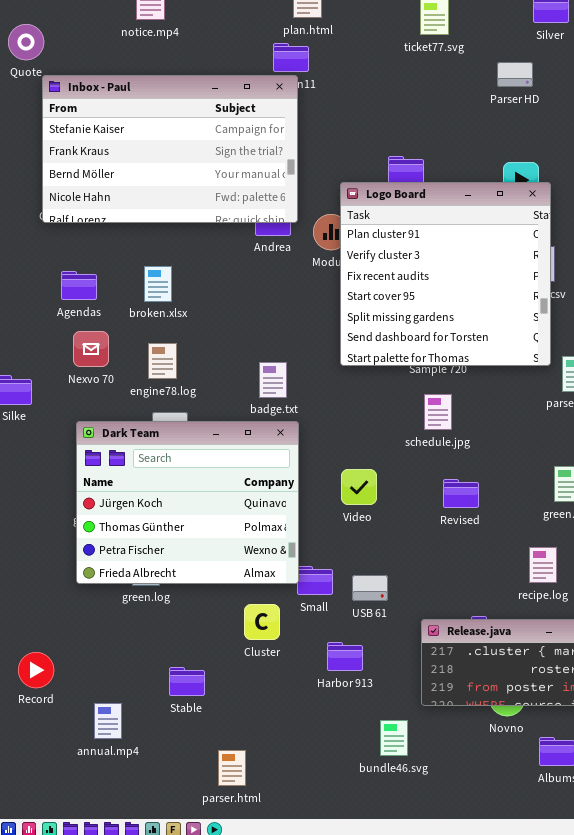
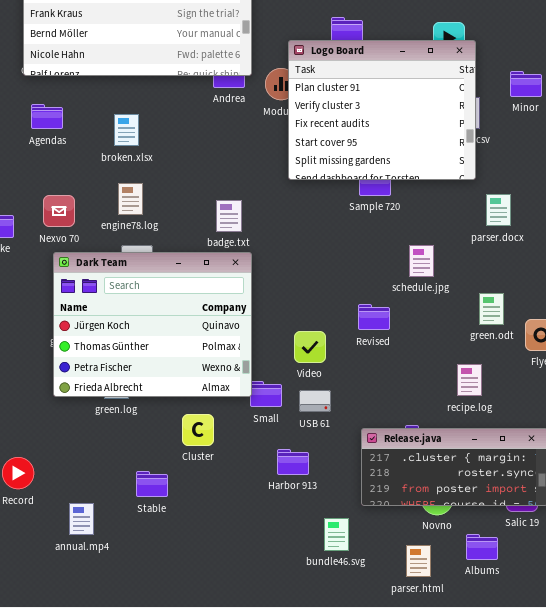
Logo Board: [340,182,551,366] -> [288,40,476,180], resized
Agendas: [61,271,97,300] -> [31,104,63,129], moved
Nexvo 70: [73,331,109,367] -> [43,195,75,227], moved
schedule.jpg: [424,394,452,430] -> [409,245,434,277], moved
Video: [341,469,377,505] -> [294,331,326,363], moved
Revised: [443,479,479,508] -> [358,304,390,330], moved
Cluster: [244,604,280,640] -> [182,414,214,446], moved
parser.html: [218,750,246,786] -> [406,545,431,577], moved

